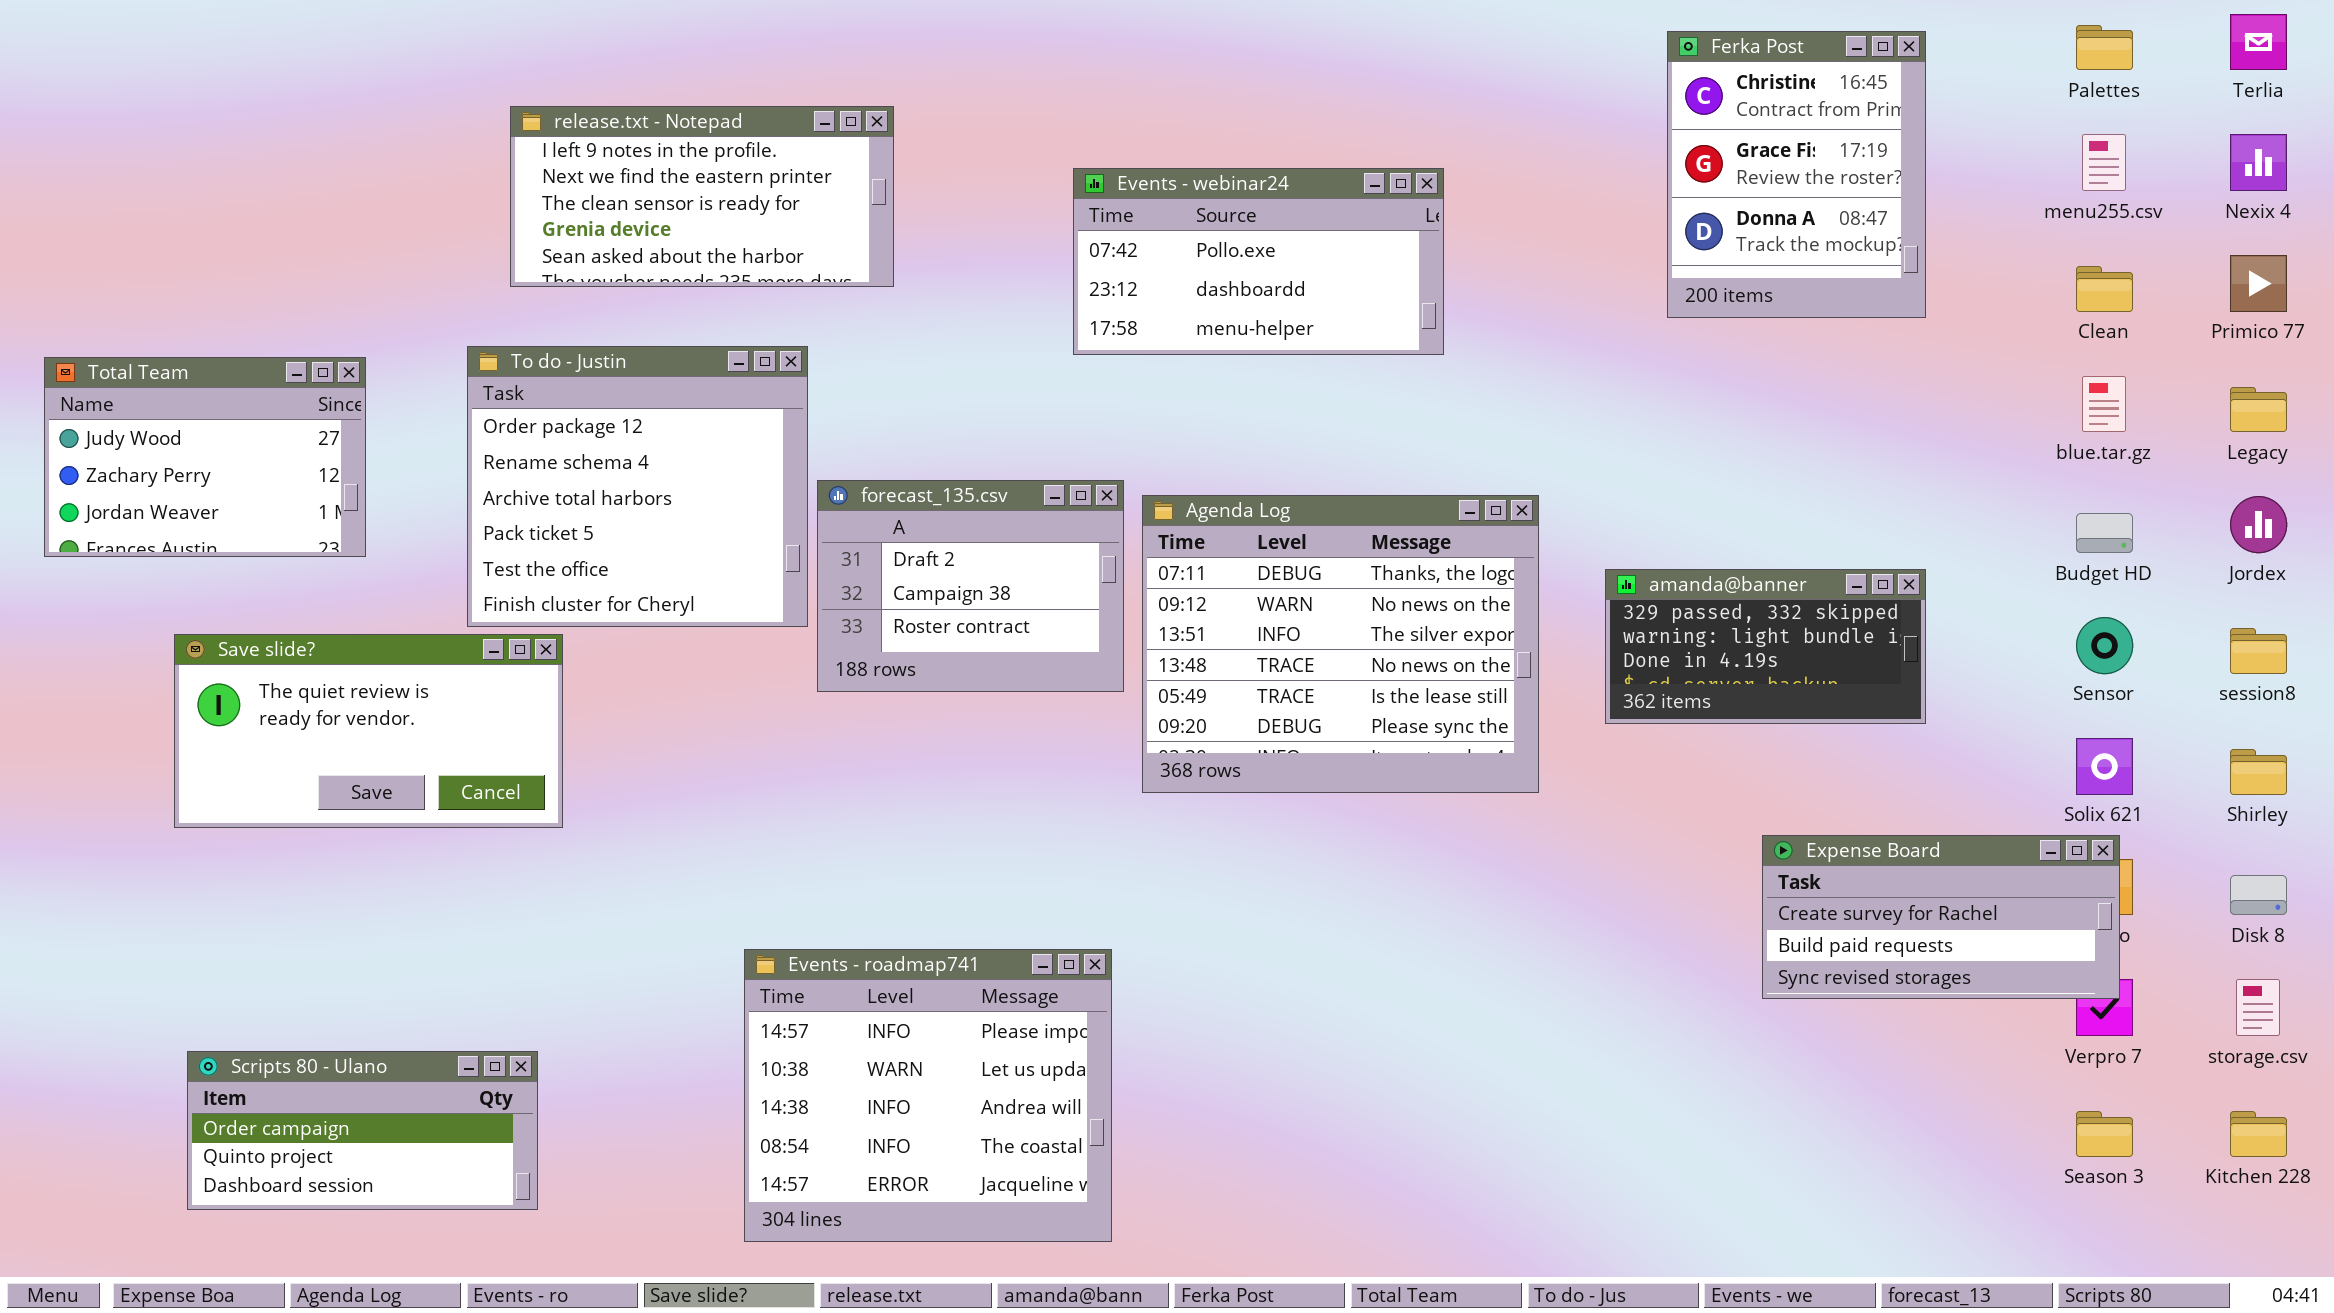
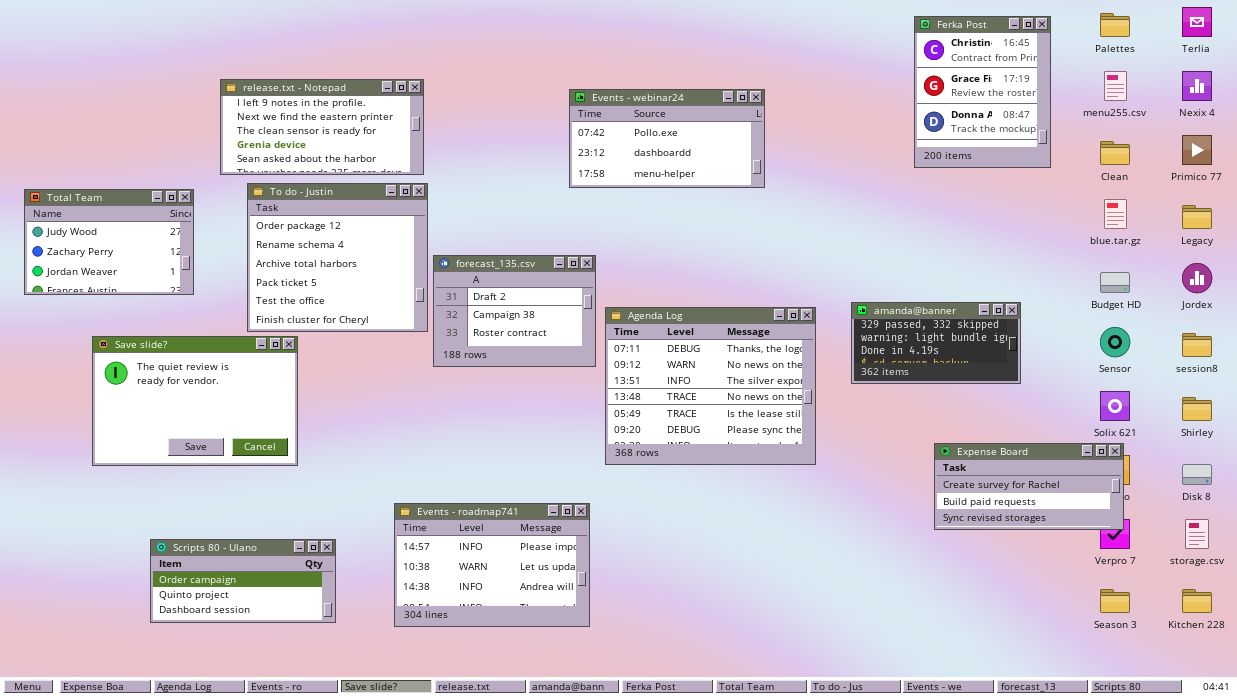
Ferka Post: [1667,31,1926,318] -> [914,16,1051,168], moved
release.txt - Notepad: [510,106,894,287] -> [220,79,424,175], moved
Agenda Log: [1142,495,1539,793] -> [605,307,816,465], moved
Save slide?: [174,634,563,828] -> [92,336,298,466], resized
Events - roadmap741: [744,949,1112,1242] -> [394,503,590,627], resized
Scripts 80 - Ulano: [187,1051,538,1210] -> [150,539,336,623], moved

